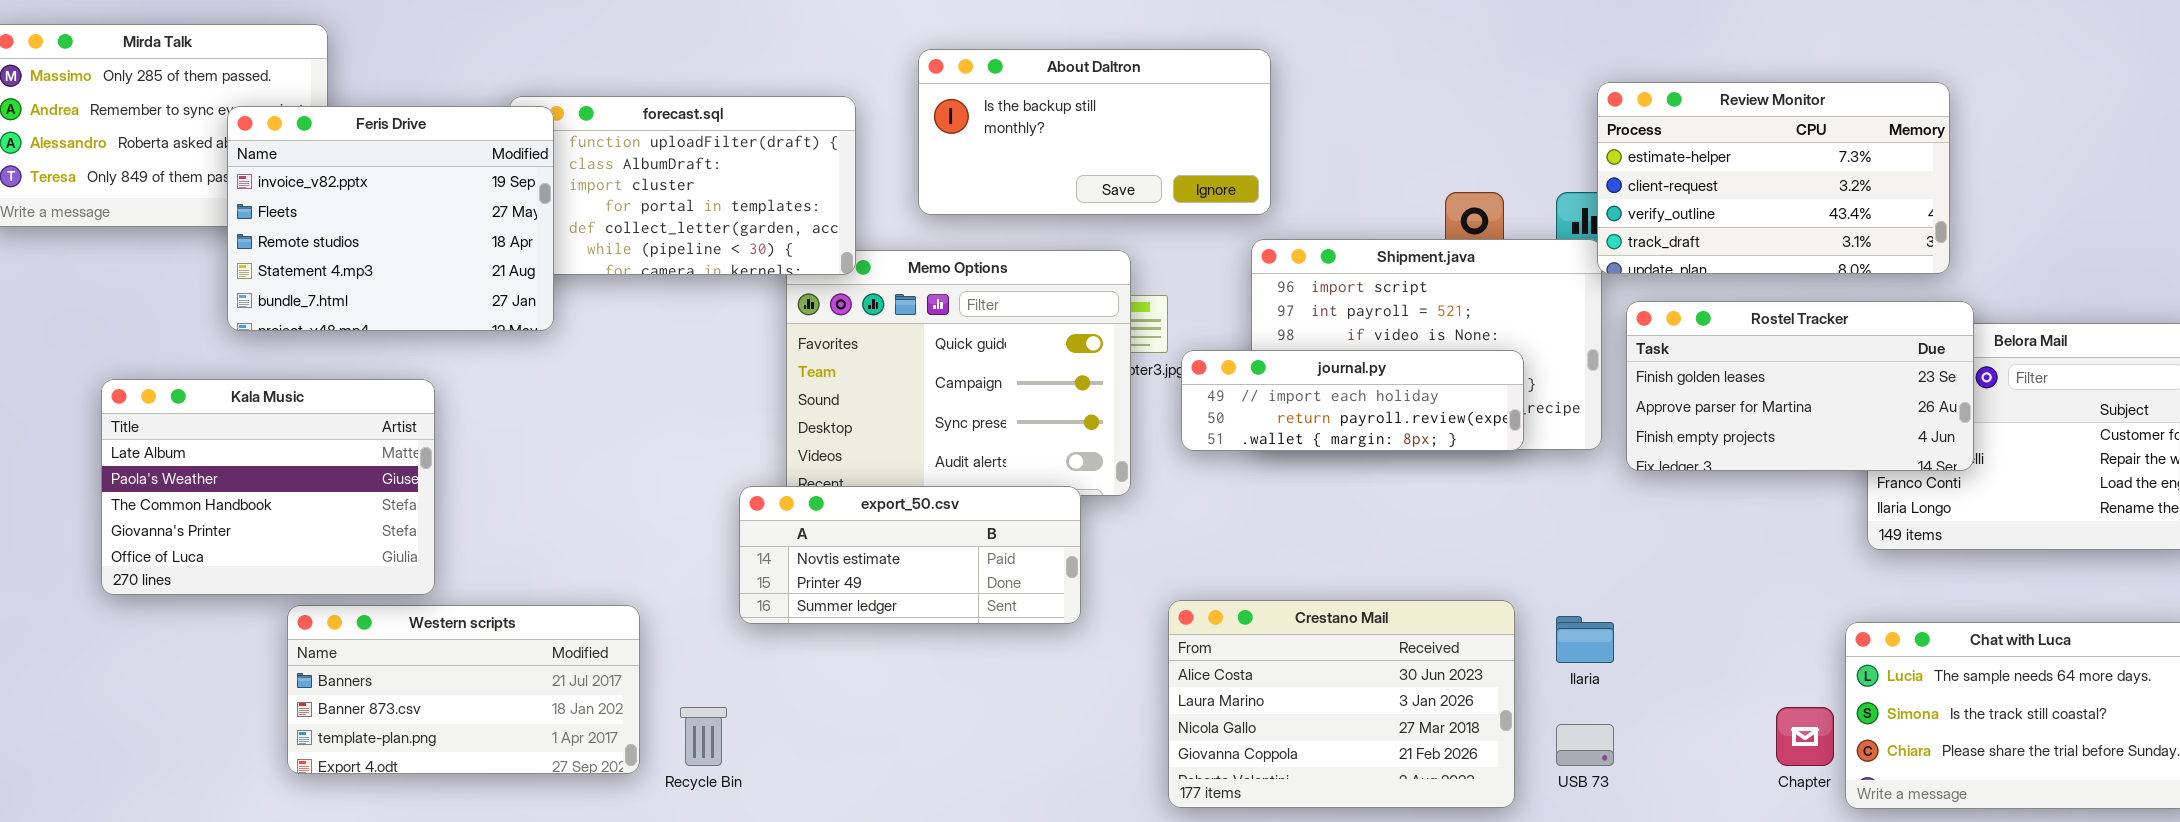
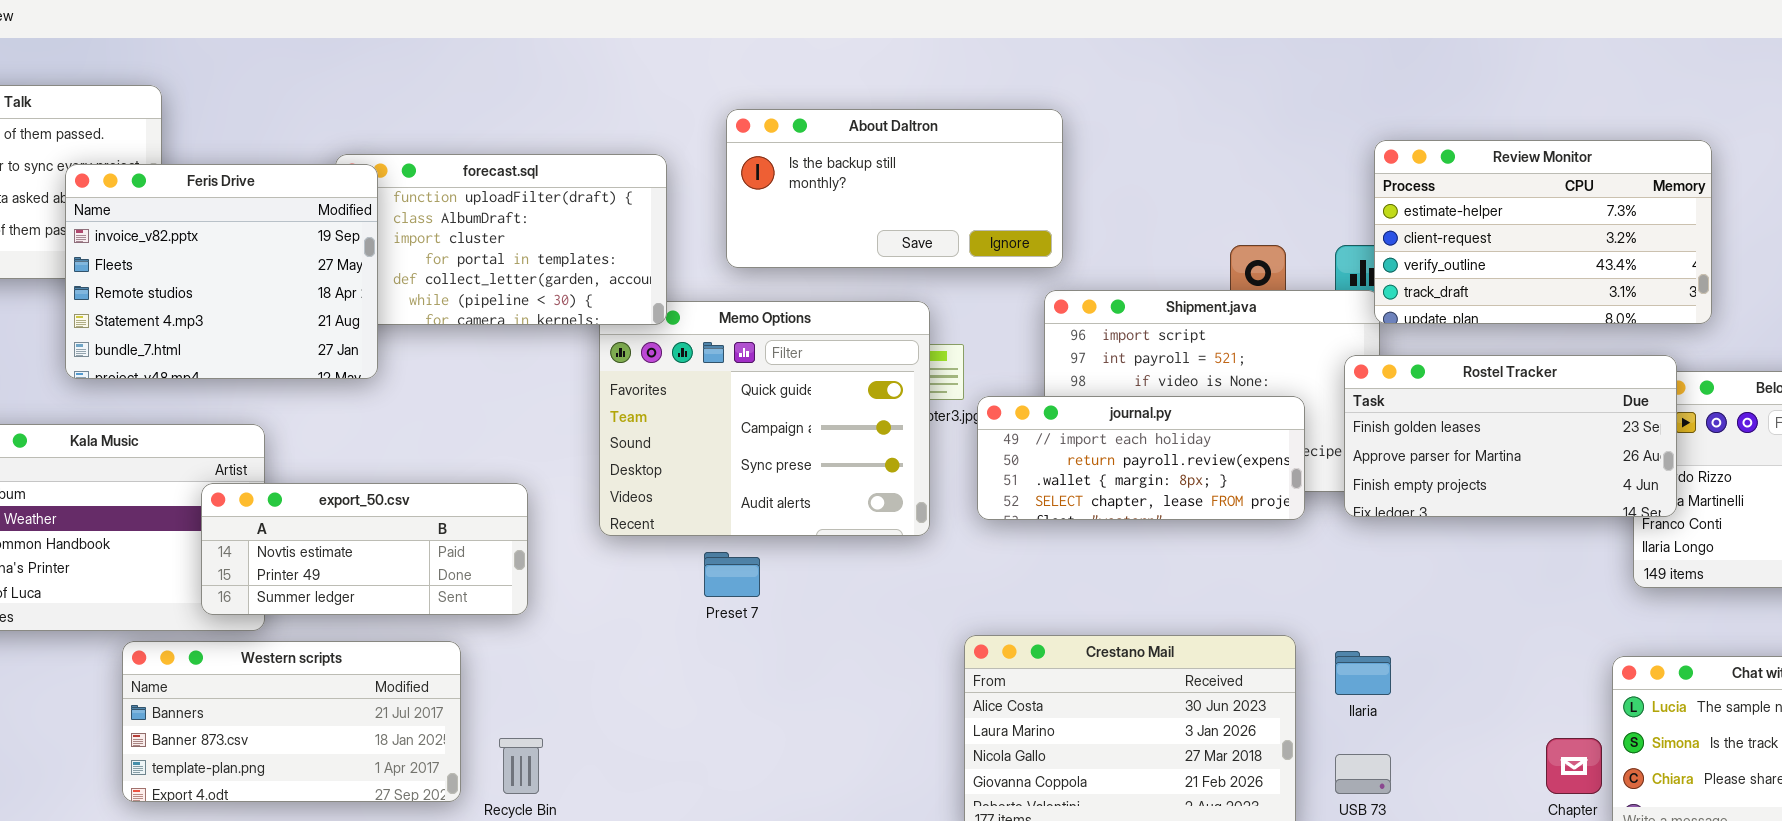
Rostel Tracker: [1626,301,1974,471] -> [1344,355,1677,517], moved
journal.py: [1181,350,1524,451] -> [977,396,1305,520], resized
export_50.csv: [739,486,1081,624] -> [201,483,528,615], moved

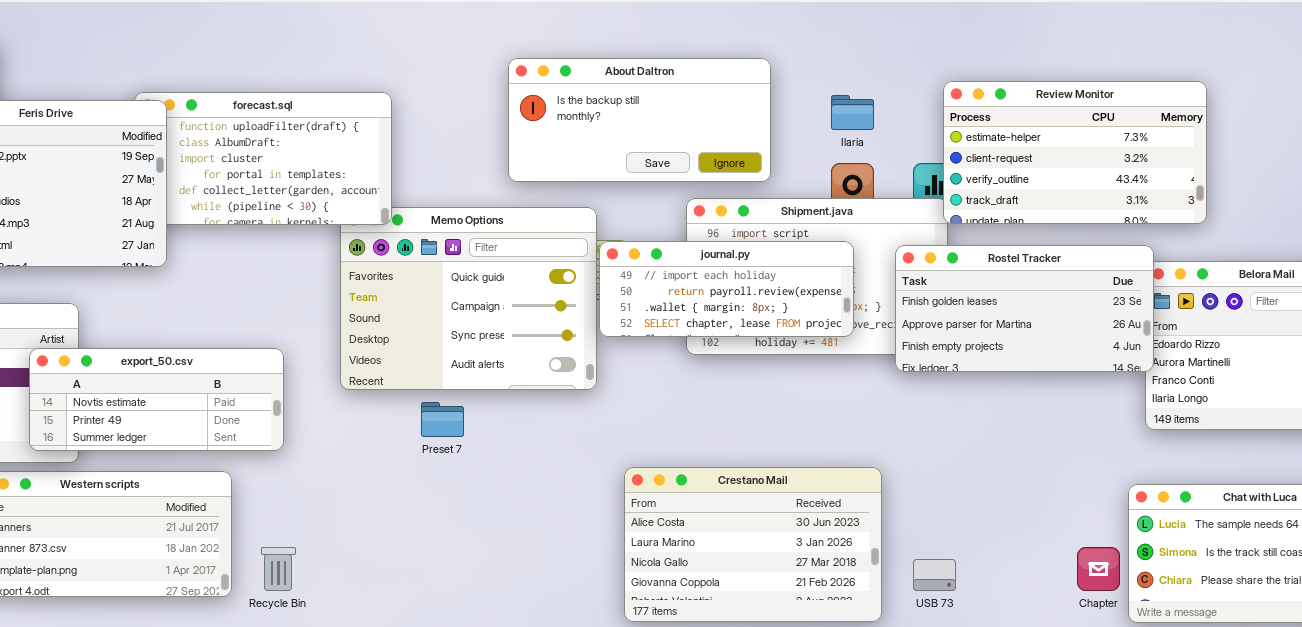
About Daltron: [726,109,1063,268] -> [508,58,771,182], moved
Rostel Tracker: [1344,355,1677,517] -> [895,245,1154,372], moved
journal.py: [977,396,1305,520] -> [599,241,854,337], moved
Ilaria: [1335,651,1391,695] -> [831,95,874,130], moved

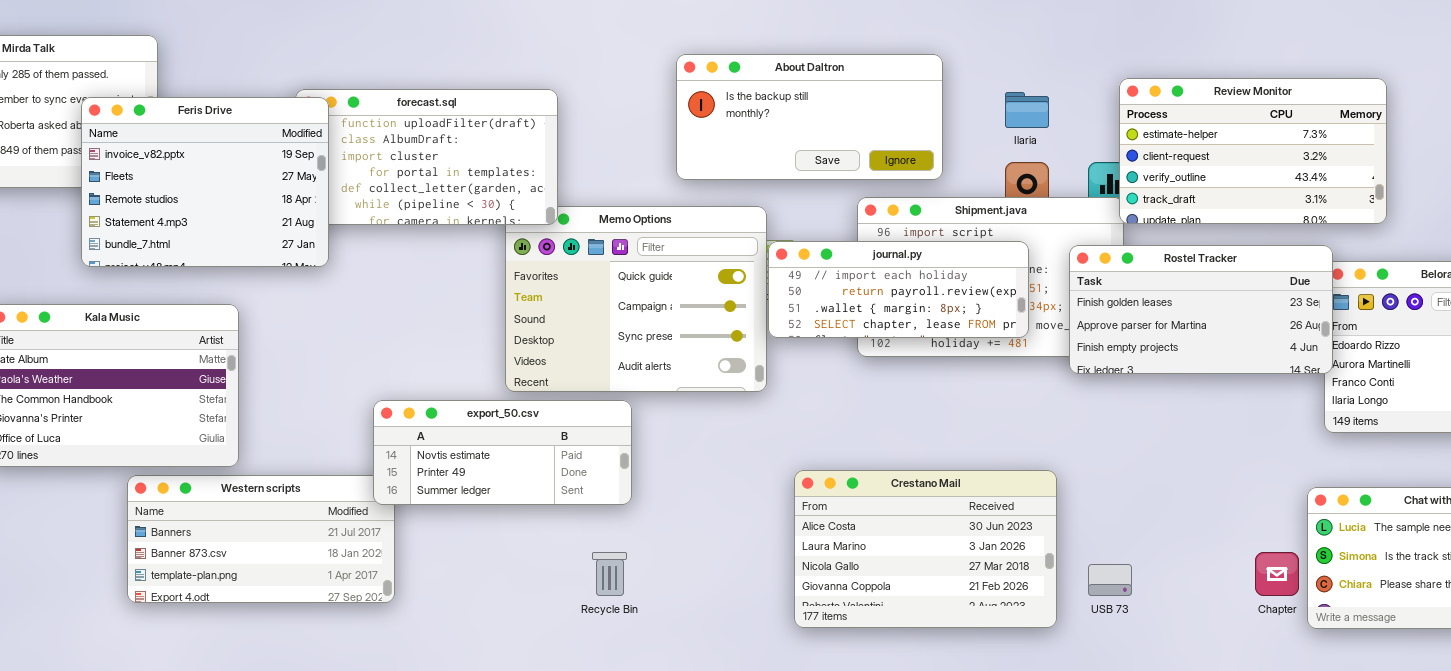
export_50.csv: [29,348,284,451] -> [373,400,632,505], moved
Recycle Bin: [261,547,296,591] -> [592,552,627,596], moved

